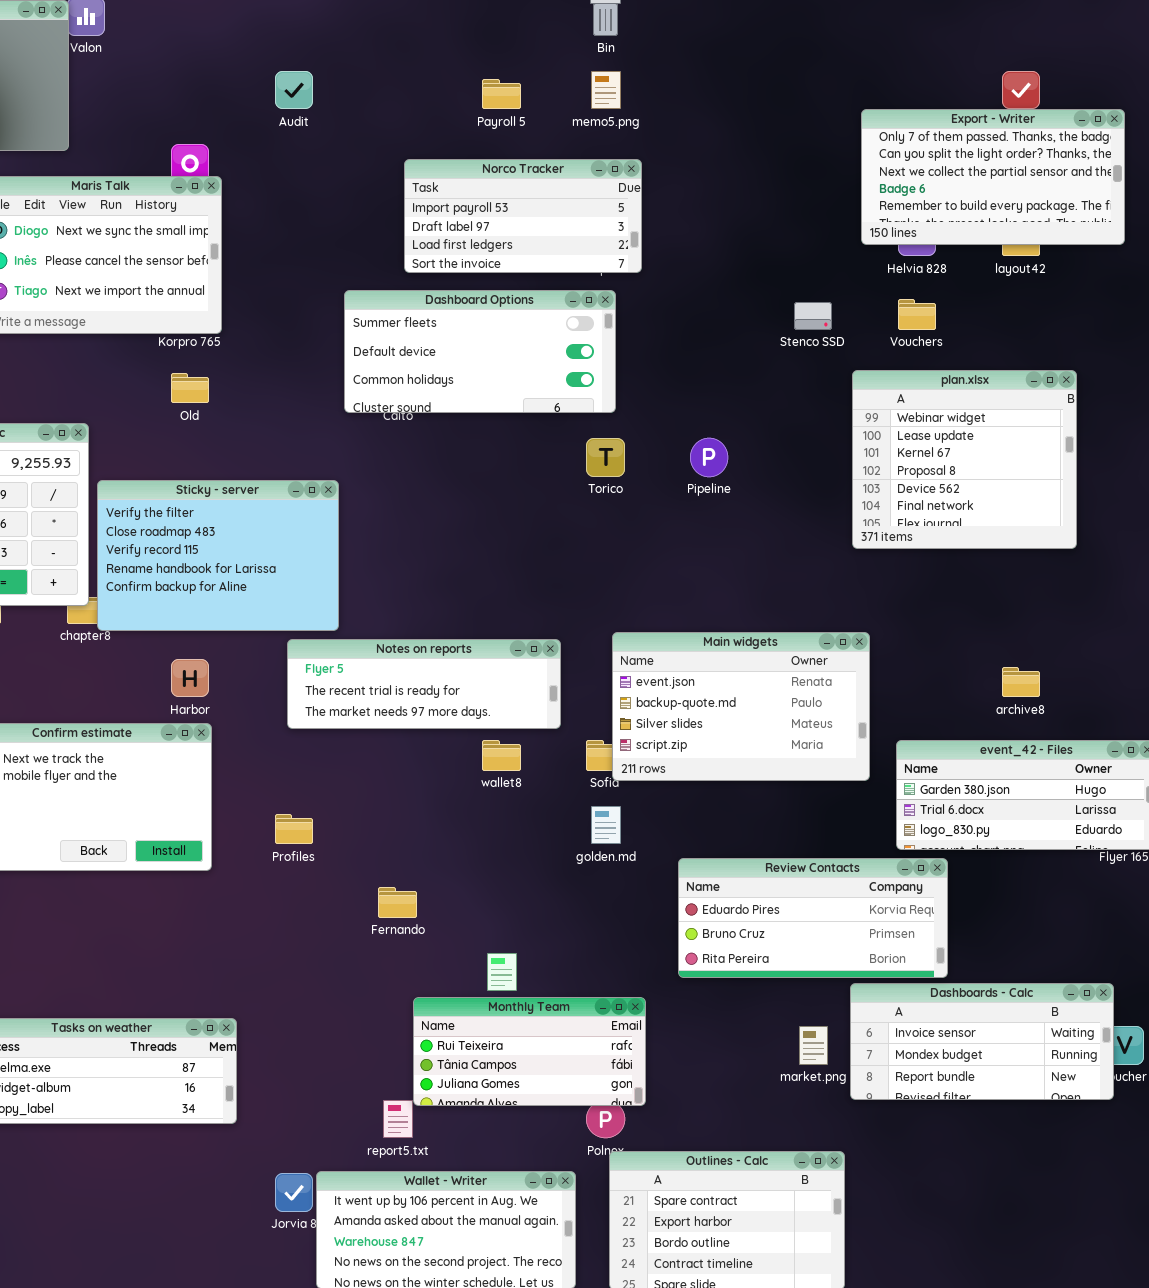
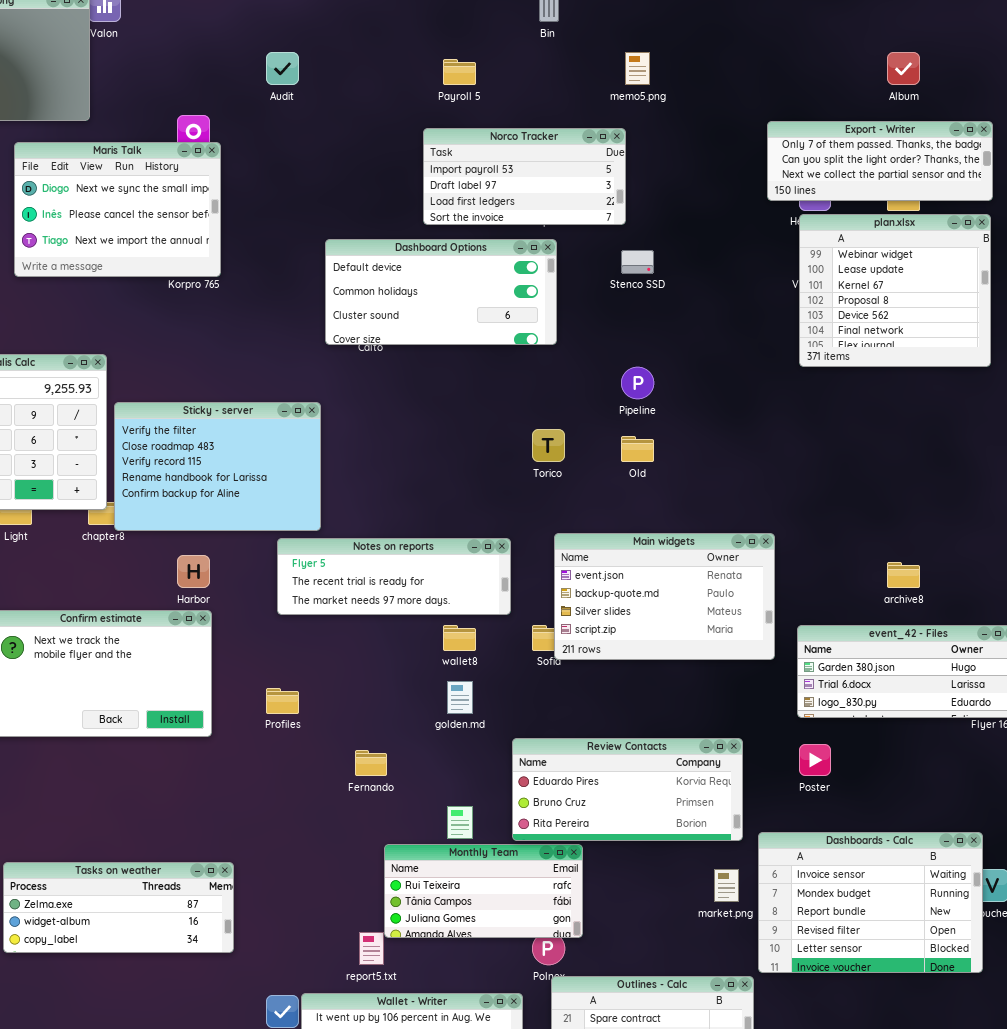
memo5.png: [591,71,621,109] -> [625,52,650,85], moved
Export - Writer: [861,109,1125,245] -> [767,121,993,201], resized
Norco Tracker: [404,159,642,273] -> [423,128,626,225], moved
Dashboard Options: [344,290,616,413] -> [325,239,557,345], scrolled down 1 row
Stenco SSD: [794,302,832,330] -> [621,250,654,274], moved
plan.xlsx: [852,370,1077,549] -> [799,214,991,367], moved
Old: [171,373,209,403] -> [621,436,654,462], moved
Torico: [586,438,625,477] -> [532,429,565,462], moved
golden.md: [591,806,621,844] -> [447,681,473,714], moved
Review Contacts: [678,858,948,978] -> [512,738,743,841], moved
Dashboards - Calc: [850,983,1114,1100] -> [758,832,983,973], resized

